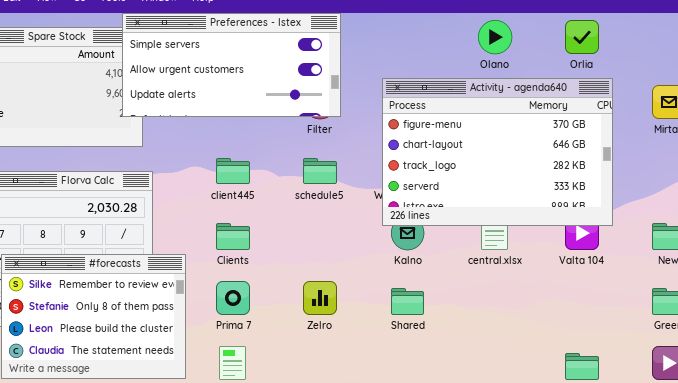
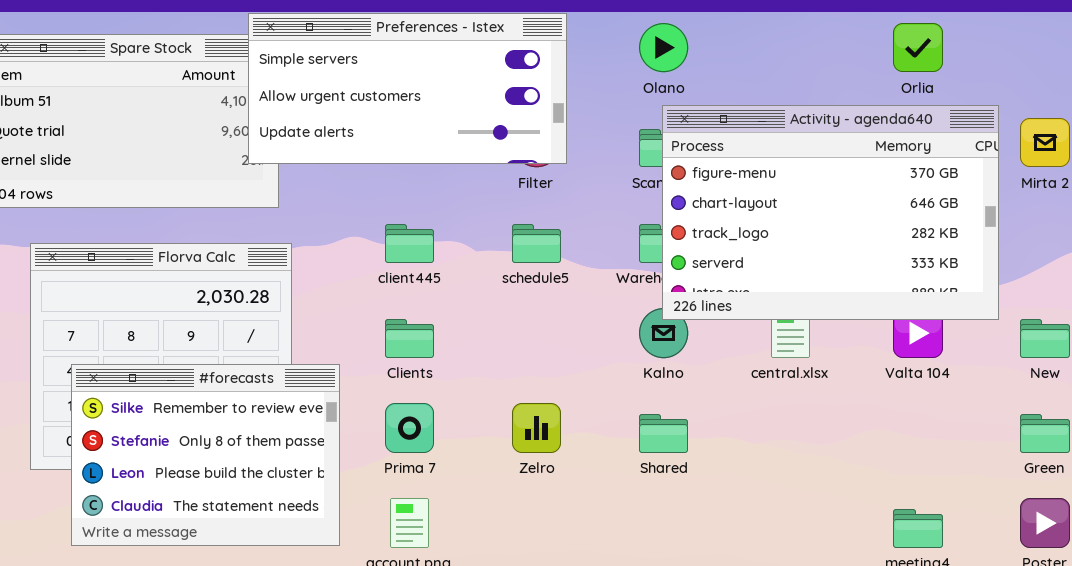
Olano: [478,20,512,54] -> [639,23,688,72], moved
Activity - agenda640: [382,78,613,226] -> [662,105,999,320], moved

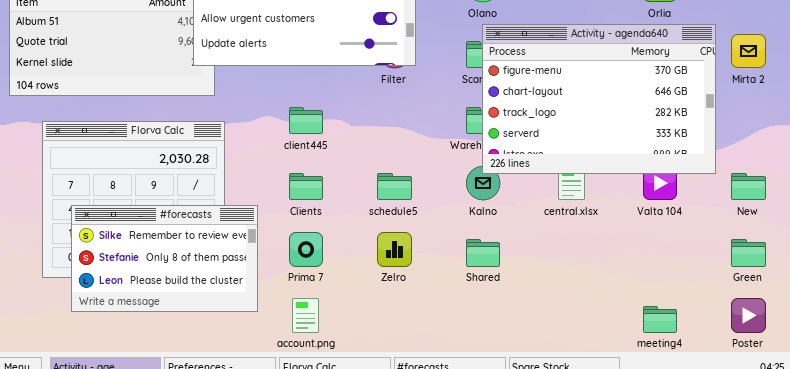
schedule5: [512,224,561,263] -> [377,173,412,200], moved
#forecasts: [71,364,340,546] -> [71,205,258,312], resized

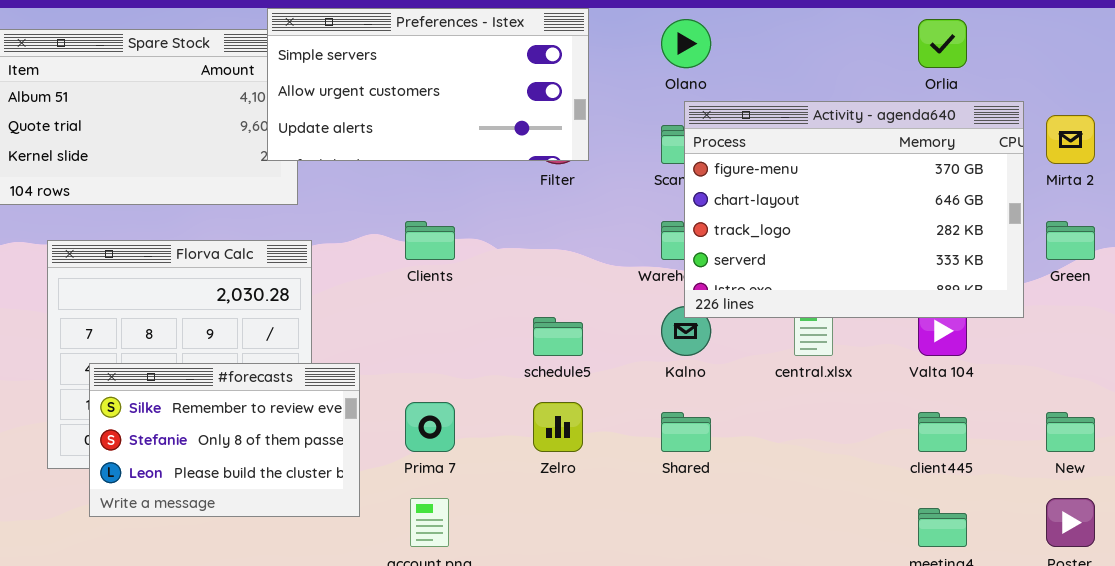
client445: [289,107,323,134] -> [918,412,967,452], moved
Clients: [289,173,323,200] -> [405,221,455,260], moved
New: [731,173,766,200] -> [1046,412,1095,452], moved
Green: [731,239,766,267] -> [1046,221,1095,260], moved

